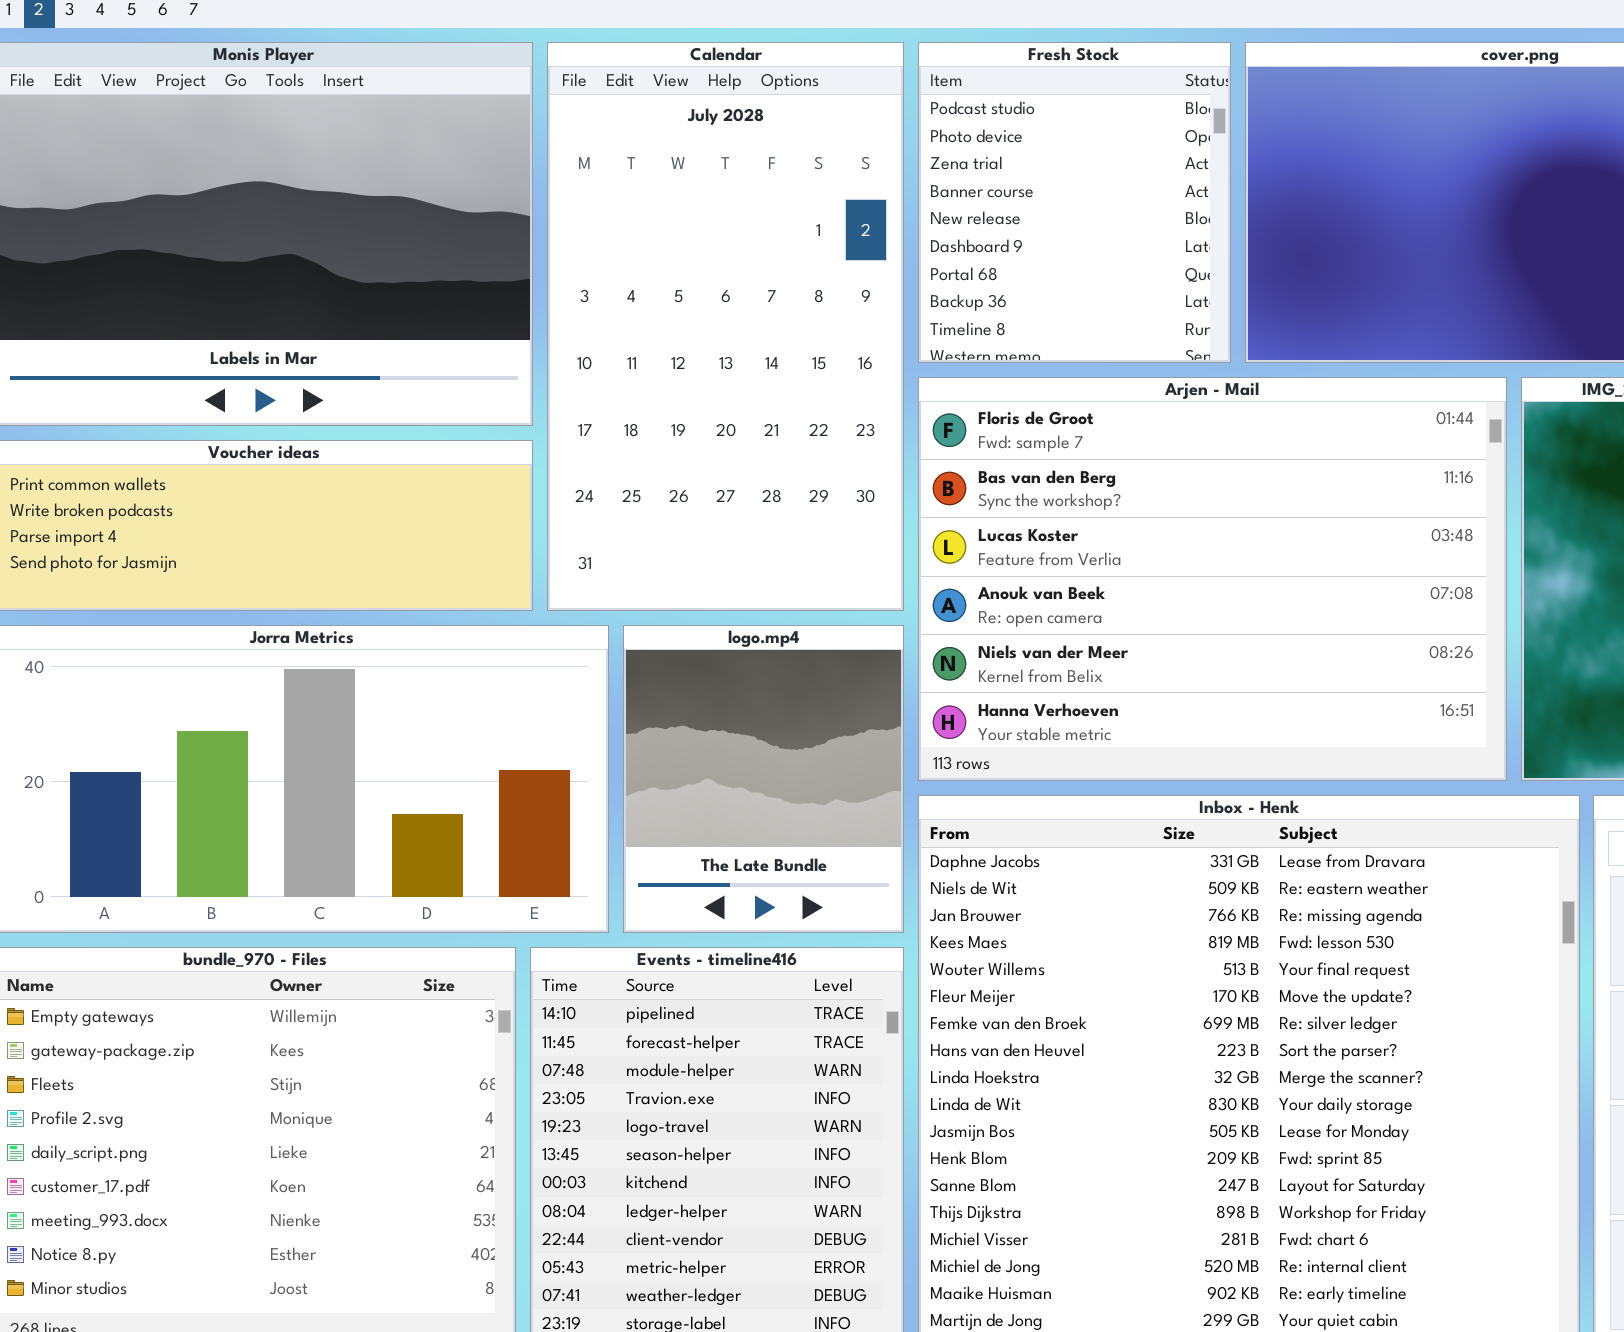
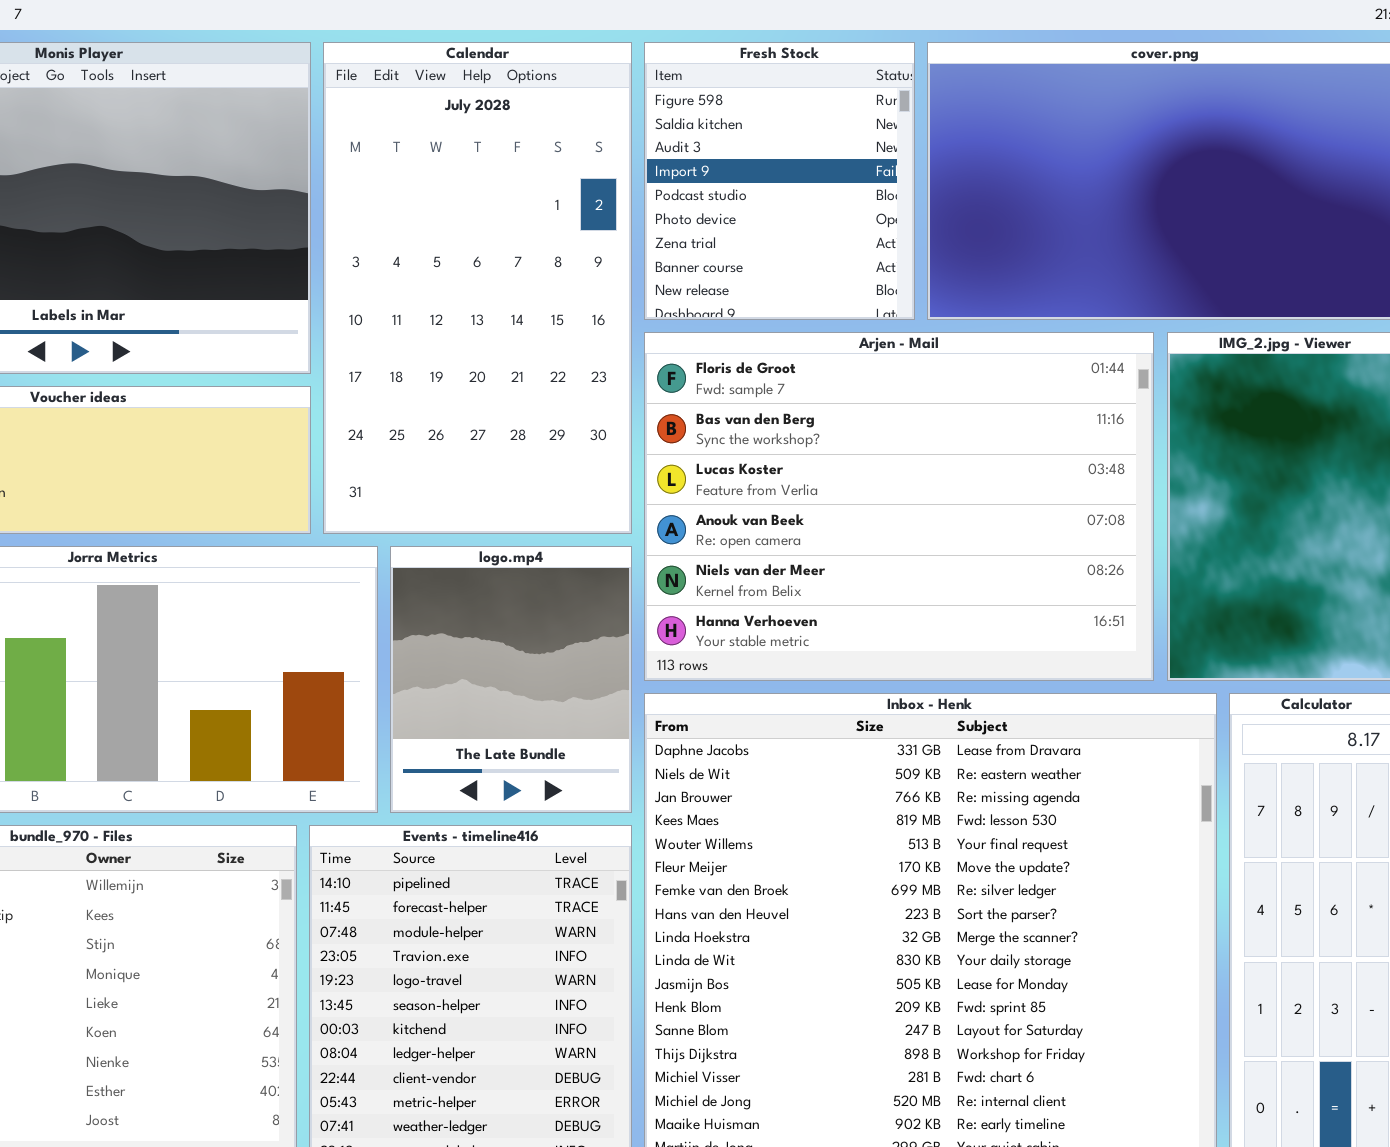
Fresh Stock: [918,42,1231,363] -> [644,42,915,320], scrolled up 4 rows

